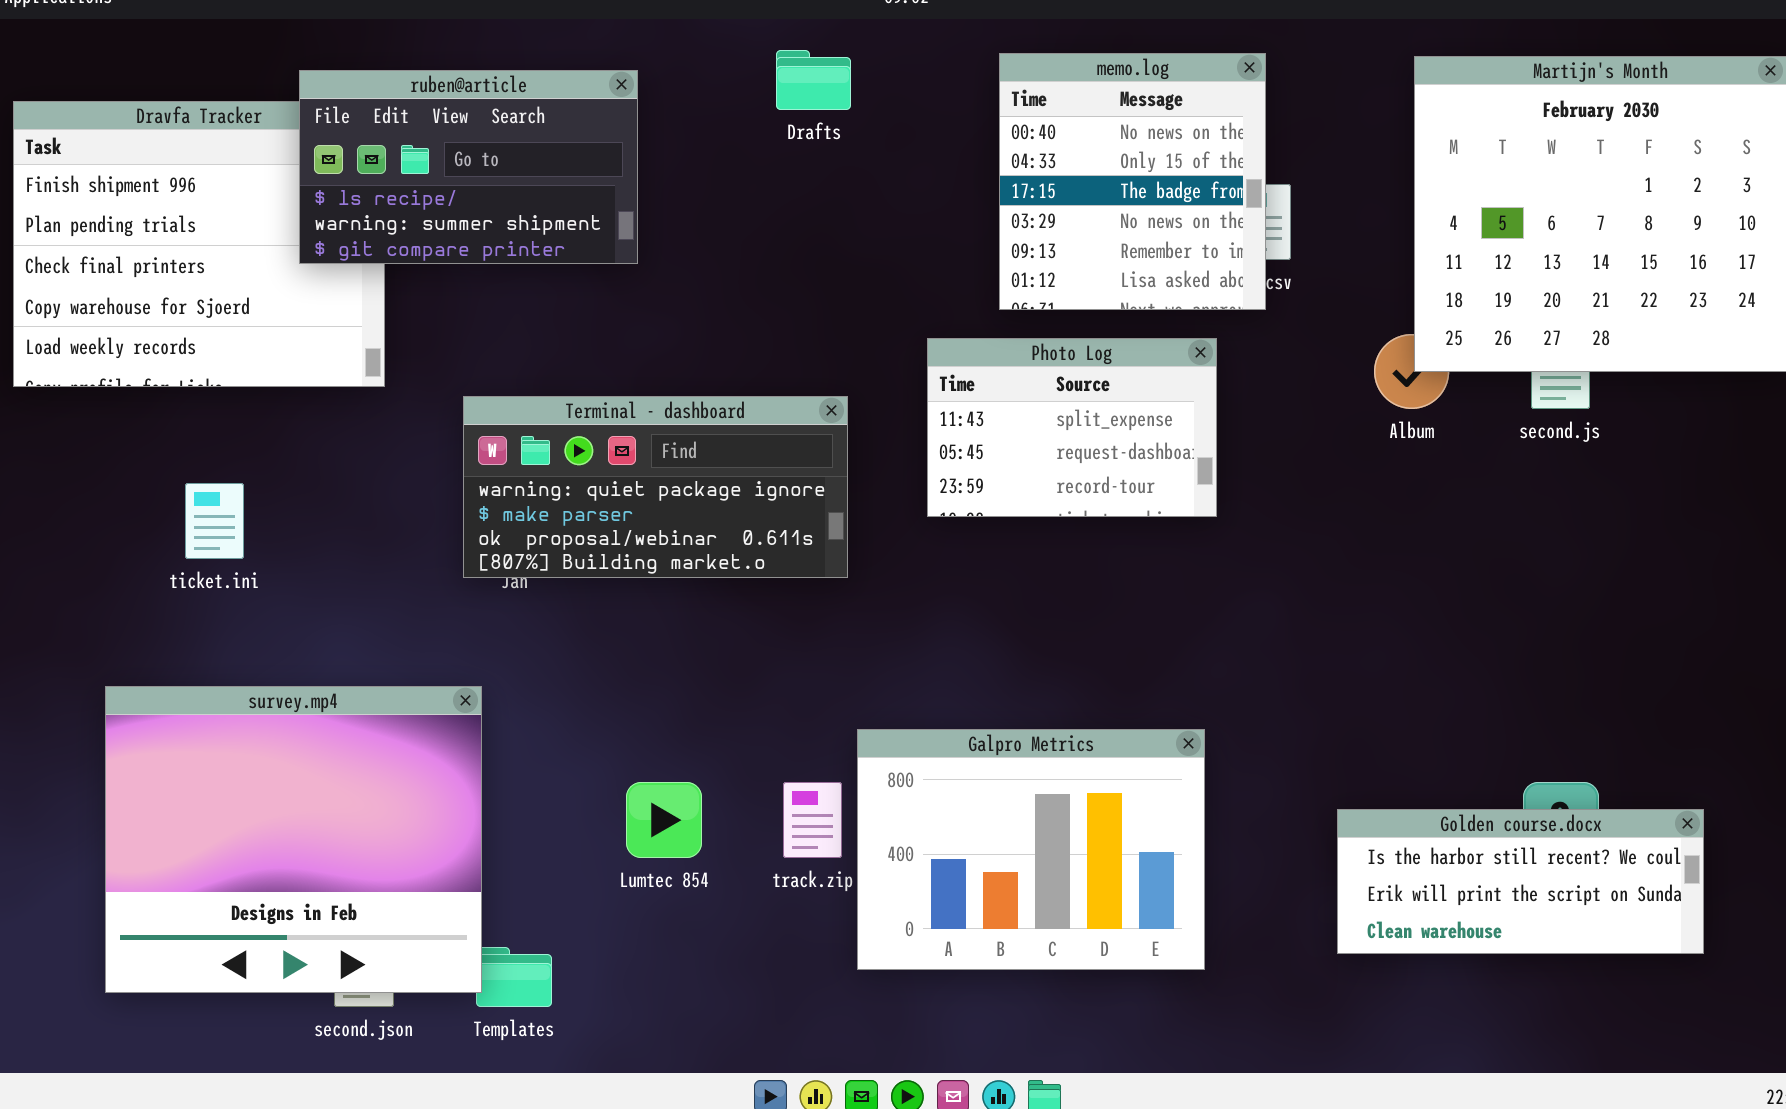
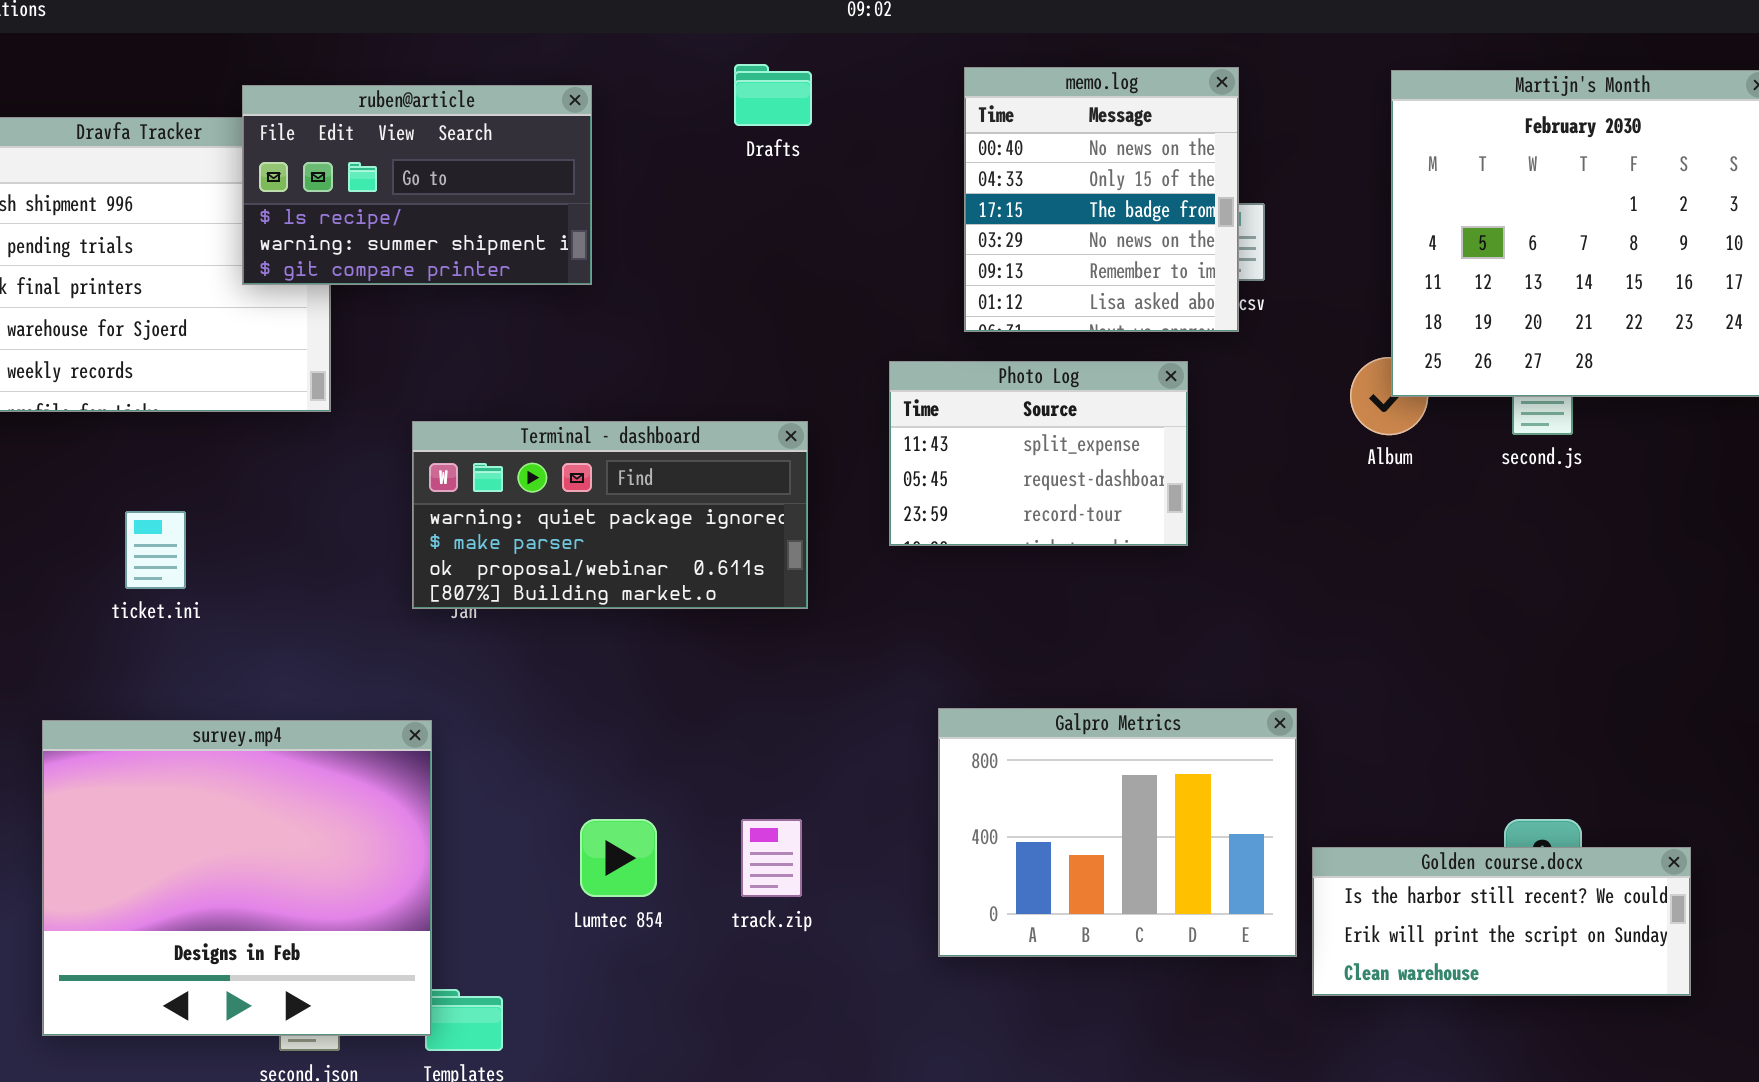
Galpro Metrics: [857,729,1205,970] -> [938,708,1297,957], moved

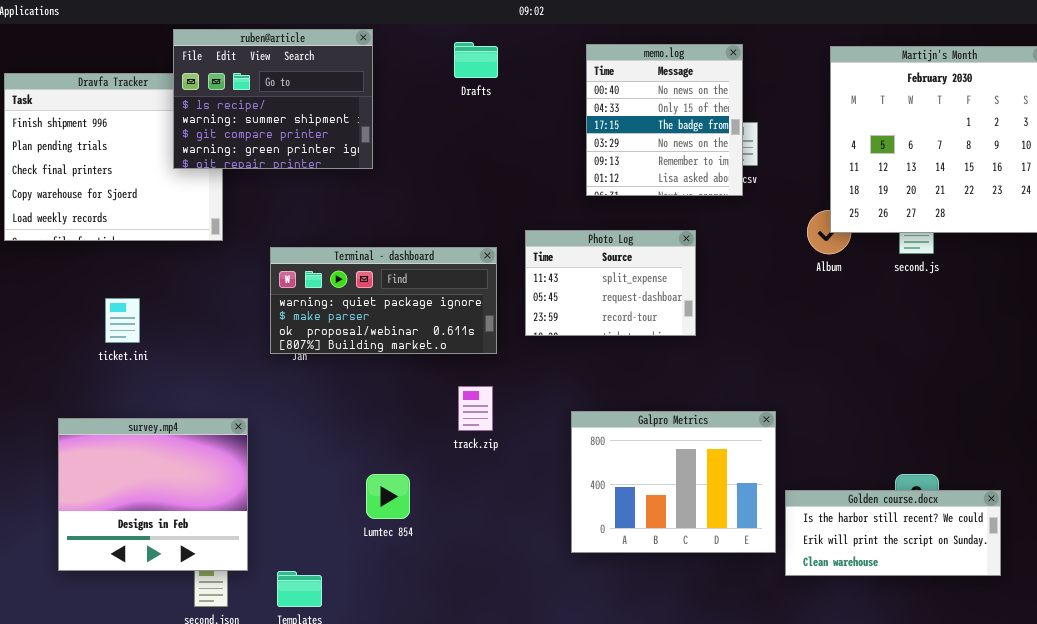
ruben@article: [242,85,592,285] -> [173,29,373,169], resized
Photo Log: [889,361,1188,546] -> [525,230,696,336], moved
survey.mp4: [42,720,432,1036] -> [58,418,248,571], resized
track.zip: [741,819,802,897] -> [458,386,493,431], moved

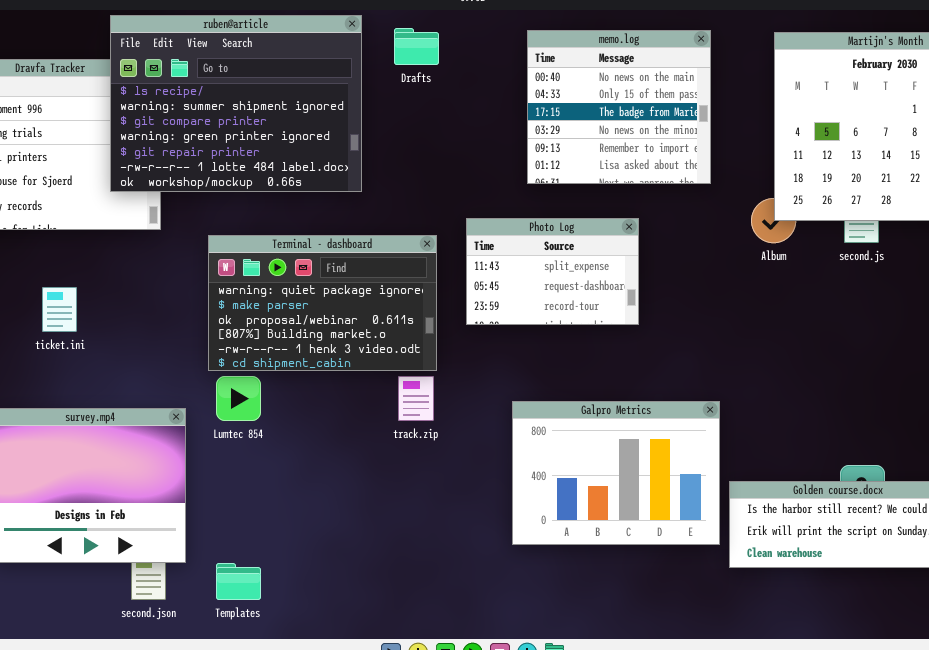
ruben@article: [173,29,373,169] -> [110,15,362,192], resized
memo.log: [586,44,743,196] -> [527,30,711,184], resized
Terminal - dashboard: [270,247,497,354] -> [208,235,437,371], resized
Lumtec 854: [366,474,410,519] -> [216,376,261,421], moved

